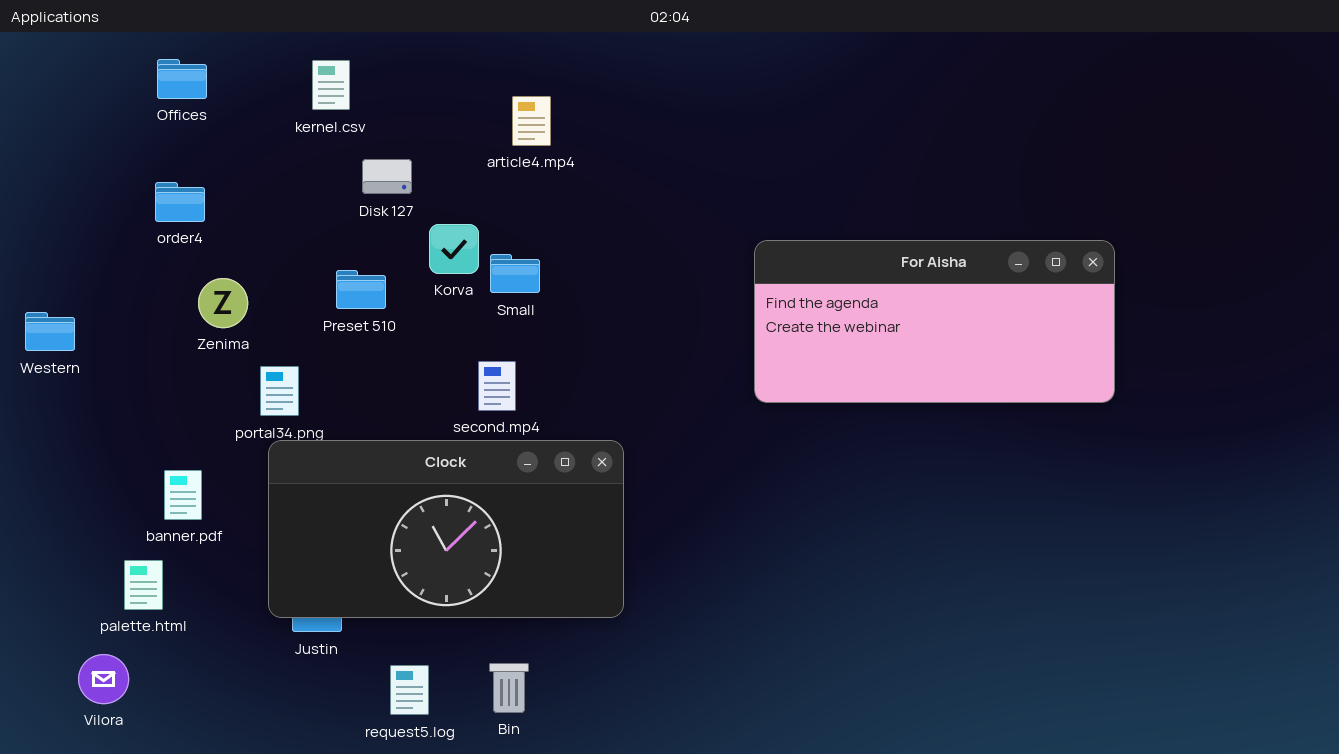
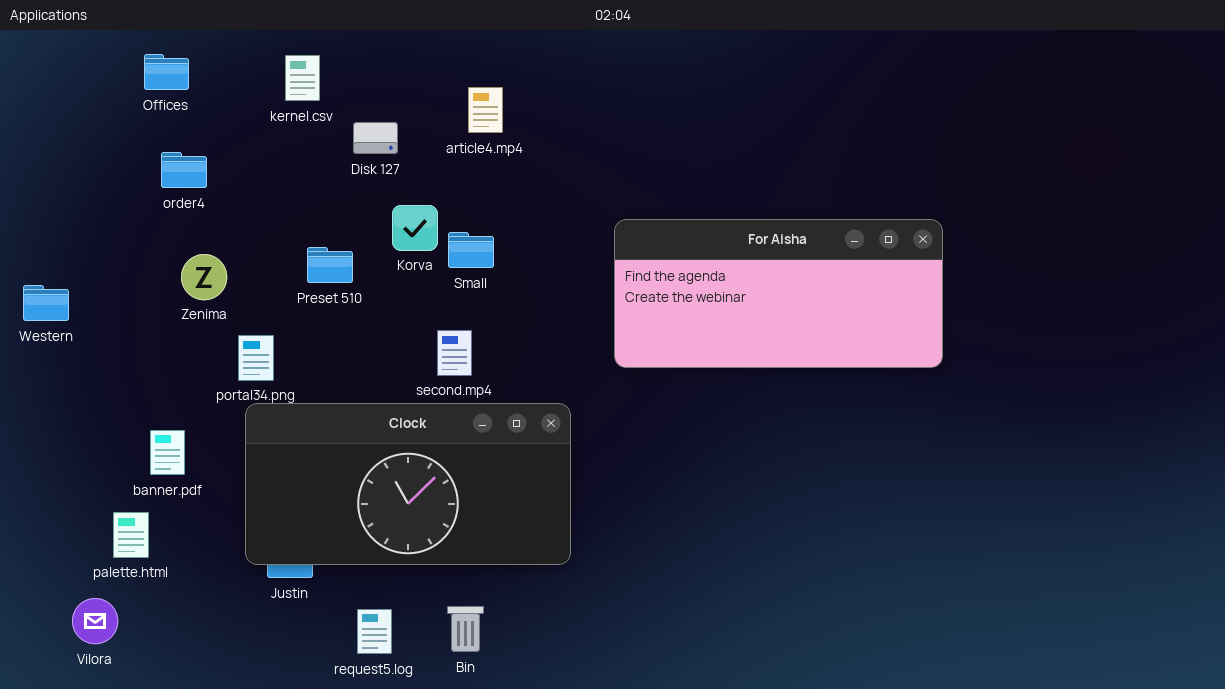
Disk 127: [362,159,412,194] -> [353,122,398,154], moved
order4: [155,182,205,222] -> [161,152,207,188], moved
For Aisha: [754,240,1115,403] -> [614,219,943,368], moved

